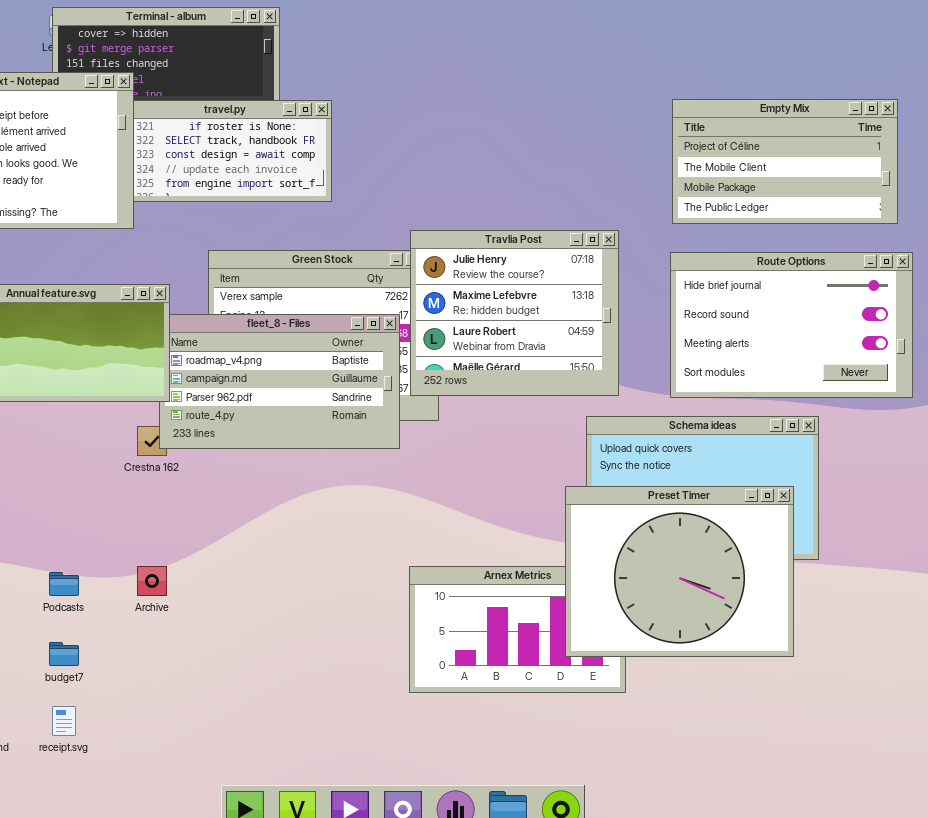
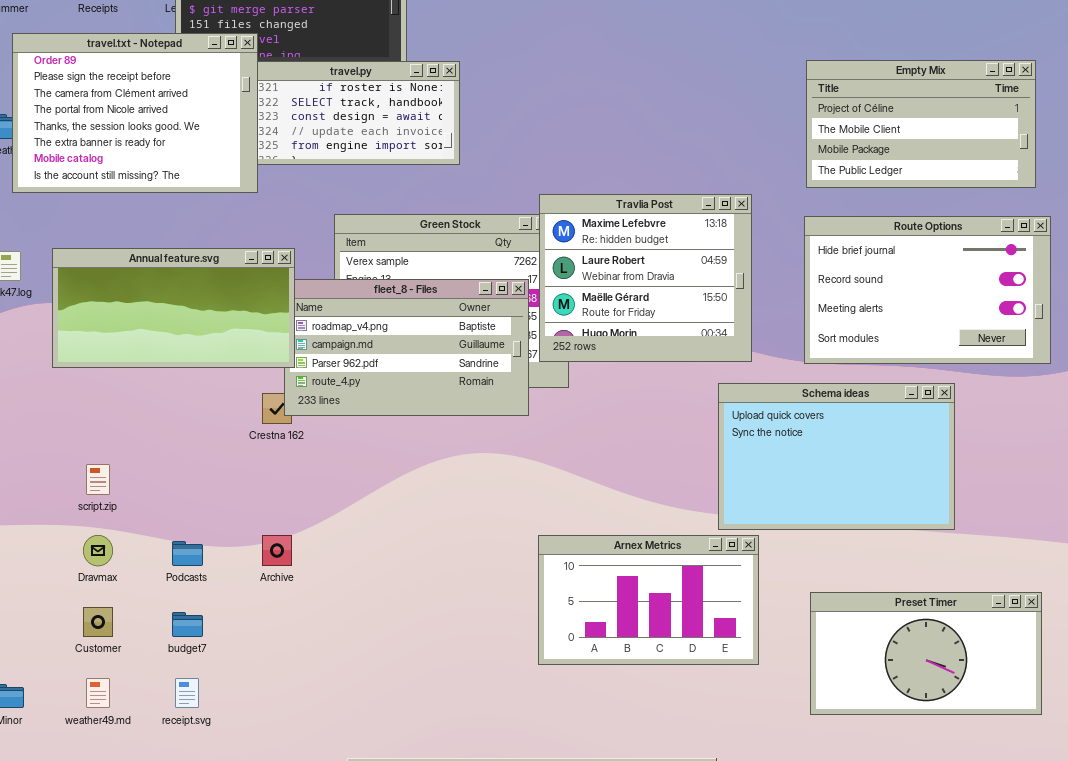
Travlia Post: [410,230,619,396] -> [539,194,752,362], scrolled down 1 row
Preset Timer: [565,486,794,657] -> [810,592,1042,715], moved, resized

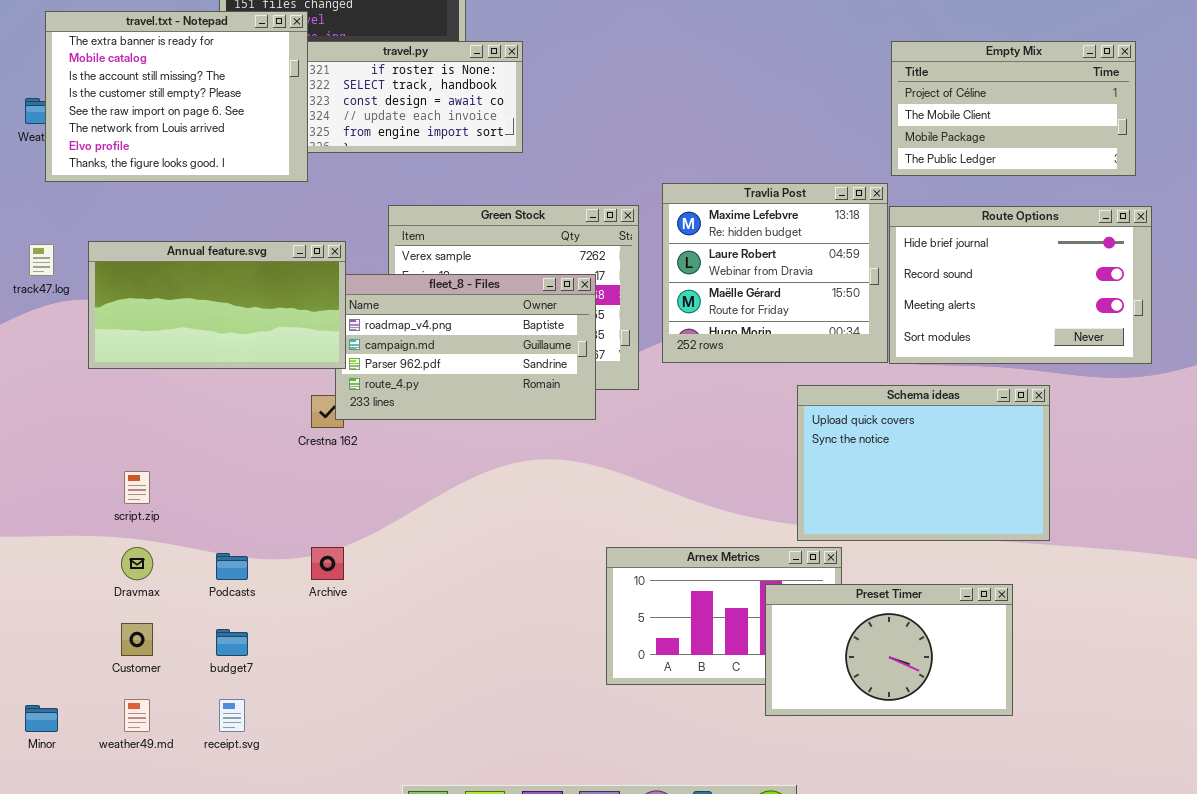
travel.txt - Notepad: [12,33,258,193] -> [45,11,308,182], scrolled down 5 rows
Travlia Post: [539,194,752,362] -> [662,183,888,363], moved
Preset Timer: [810,592,1042,715] -> [765,584,1013,716], moved

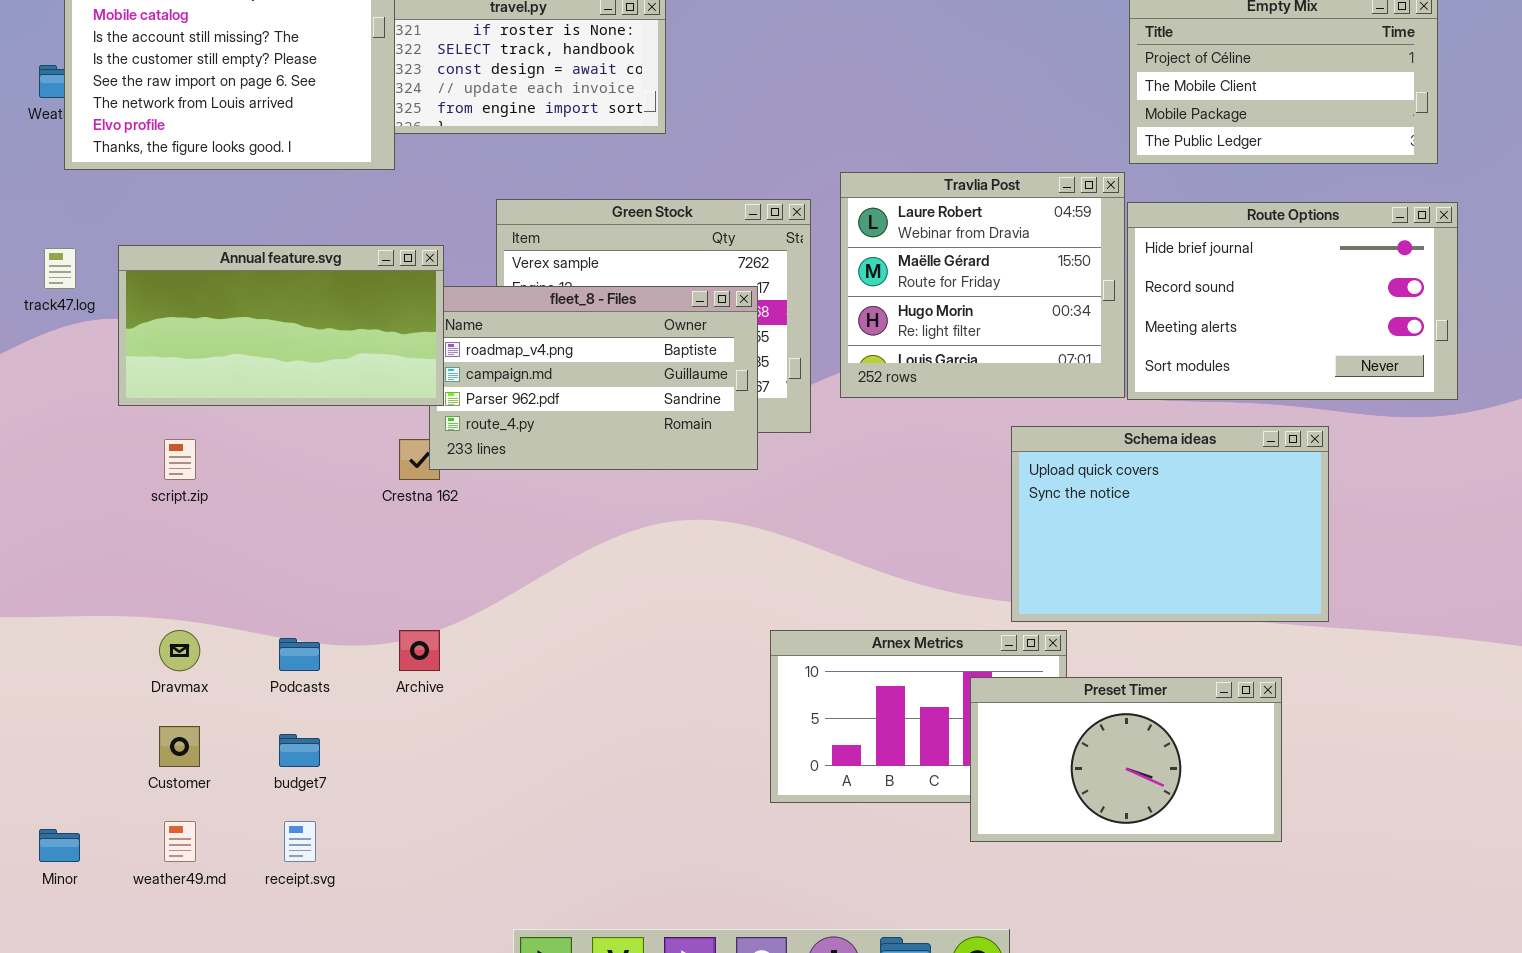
Travlia Post: [662,183,888,363] -> [840,172,1125,398], scrolled down 1 row
script.zip: [124,471,150,504] -> [164,439,196,480], moved

